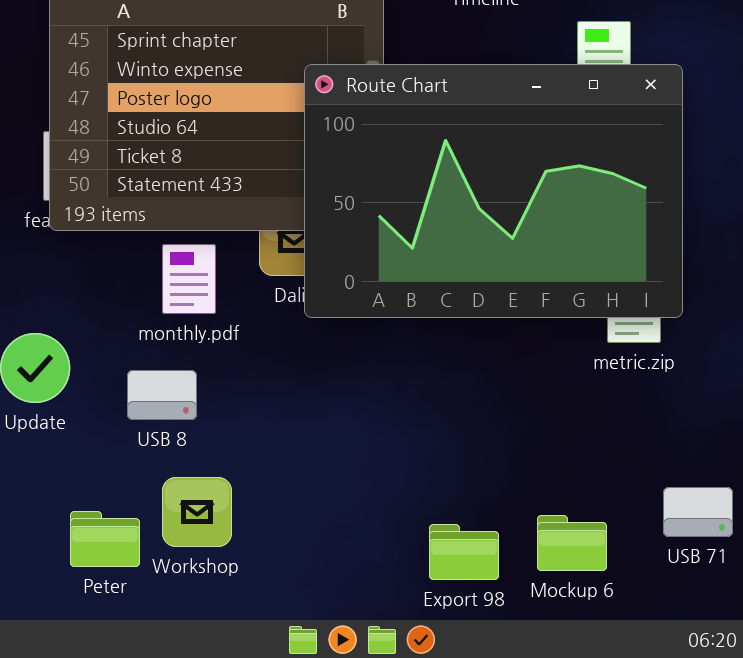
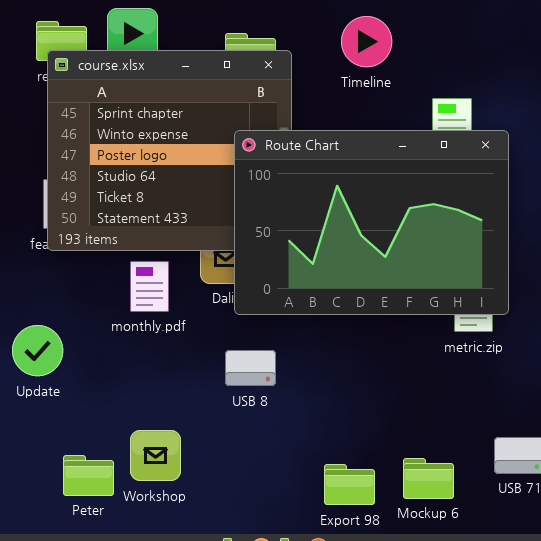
USB 8: [127,370,197,420] -> [225,350,276,386], moved

